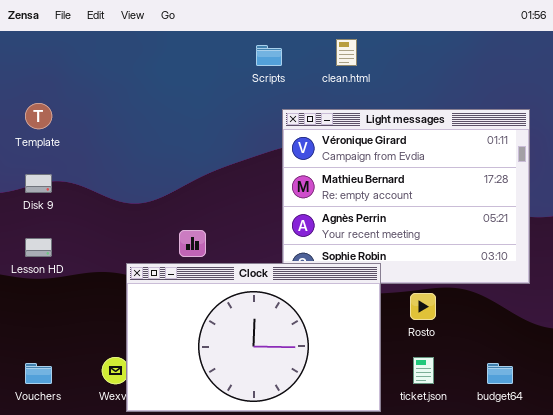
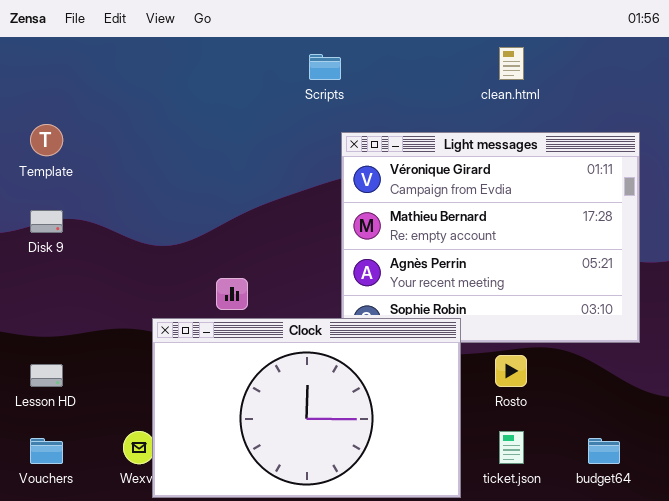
clean.html: [336,39,357,66] -> [499,47,524,80], moved
Lesson HD: [25,238,52,257] -> [30,364,63,387], moved

